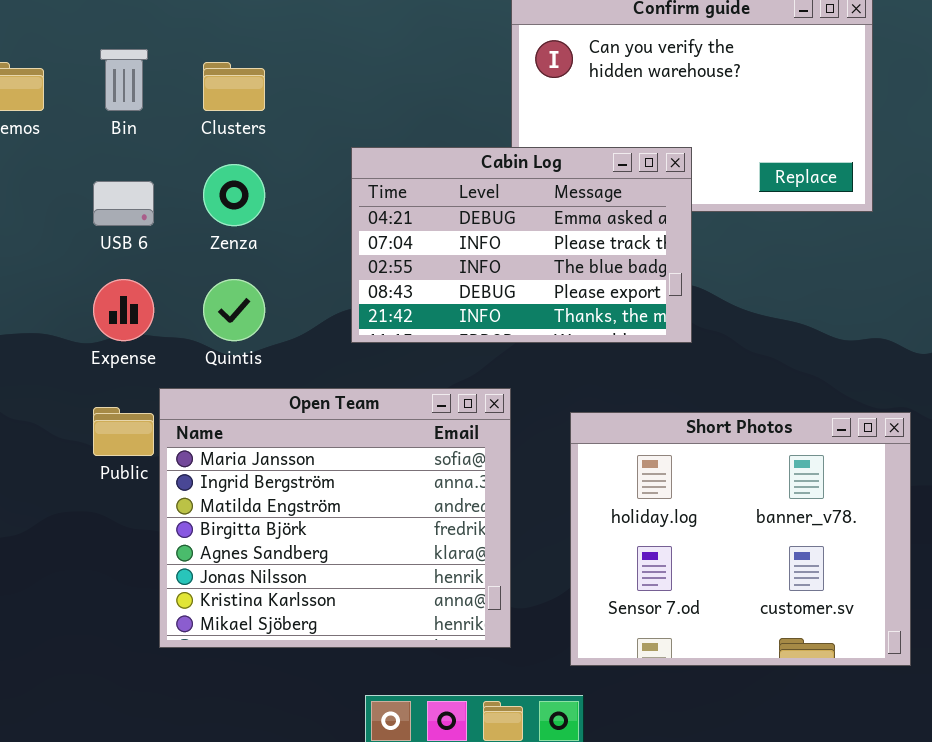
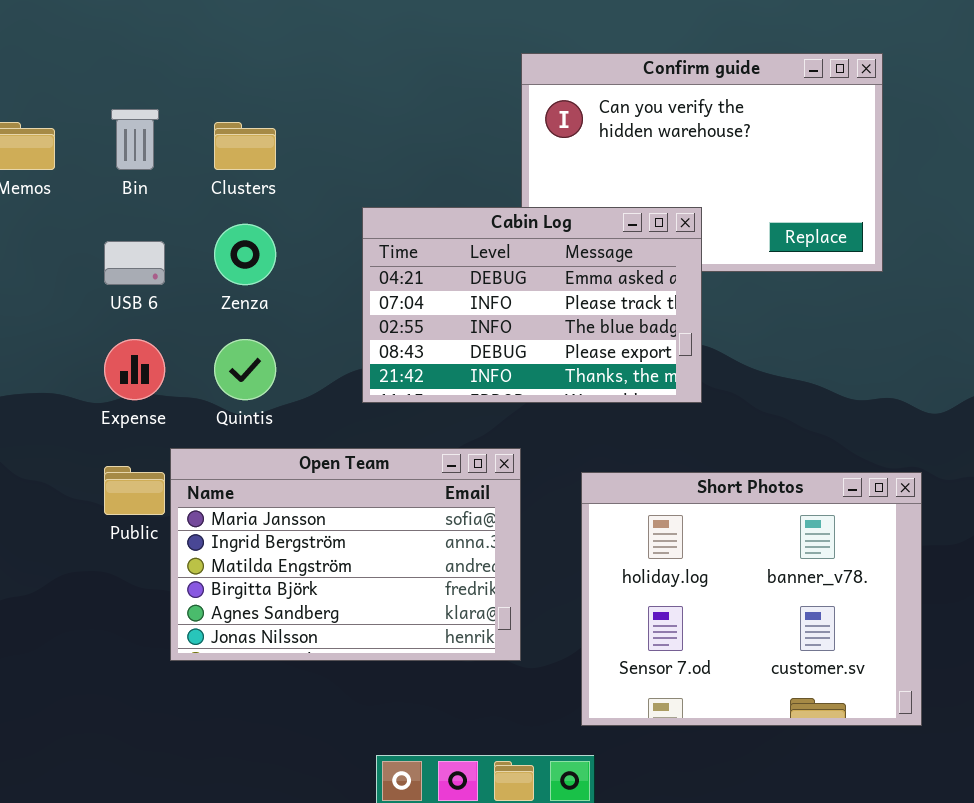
Open Team: [159,388,511,648] -> [170,448,521,661], resized

